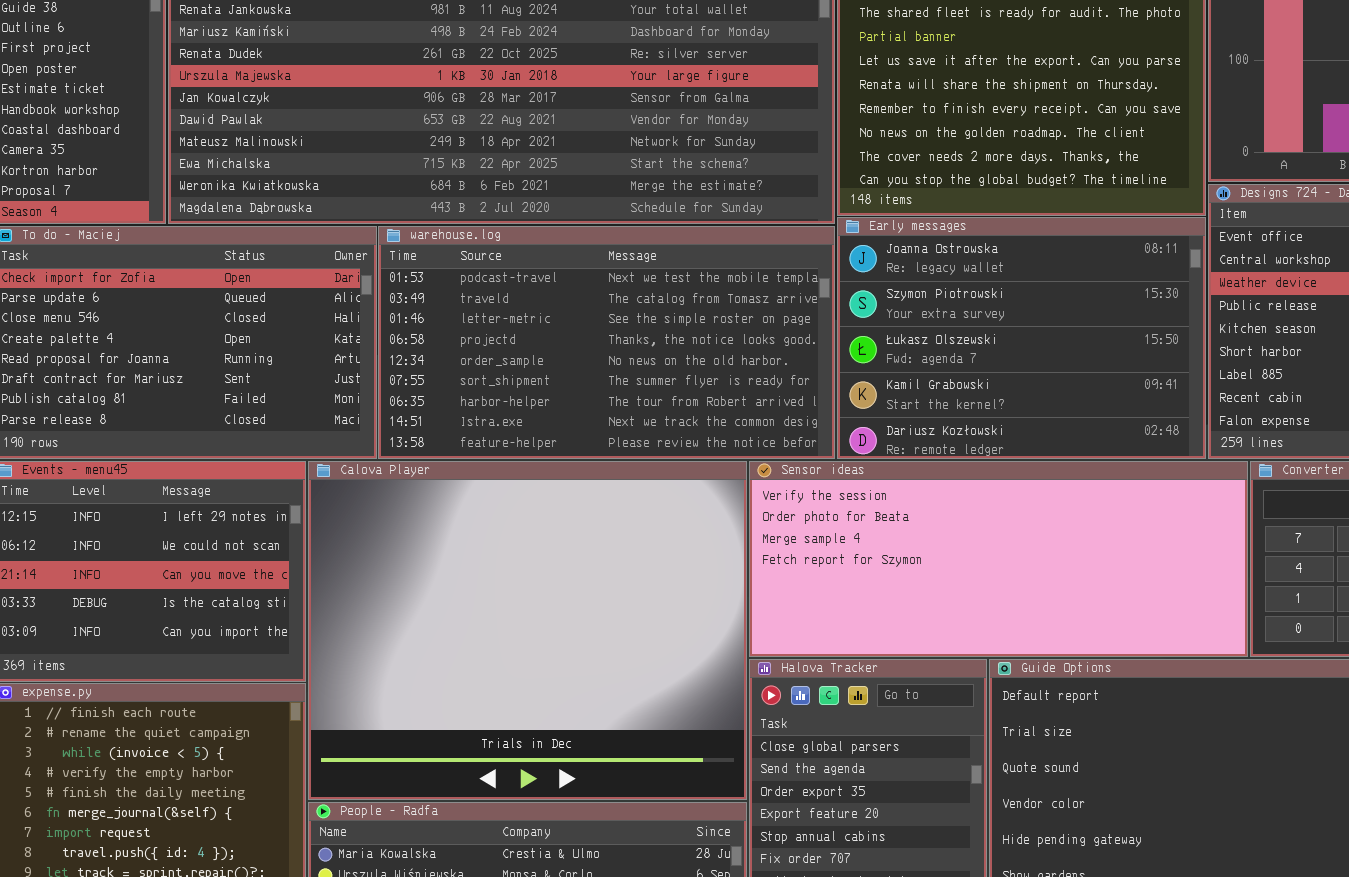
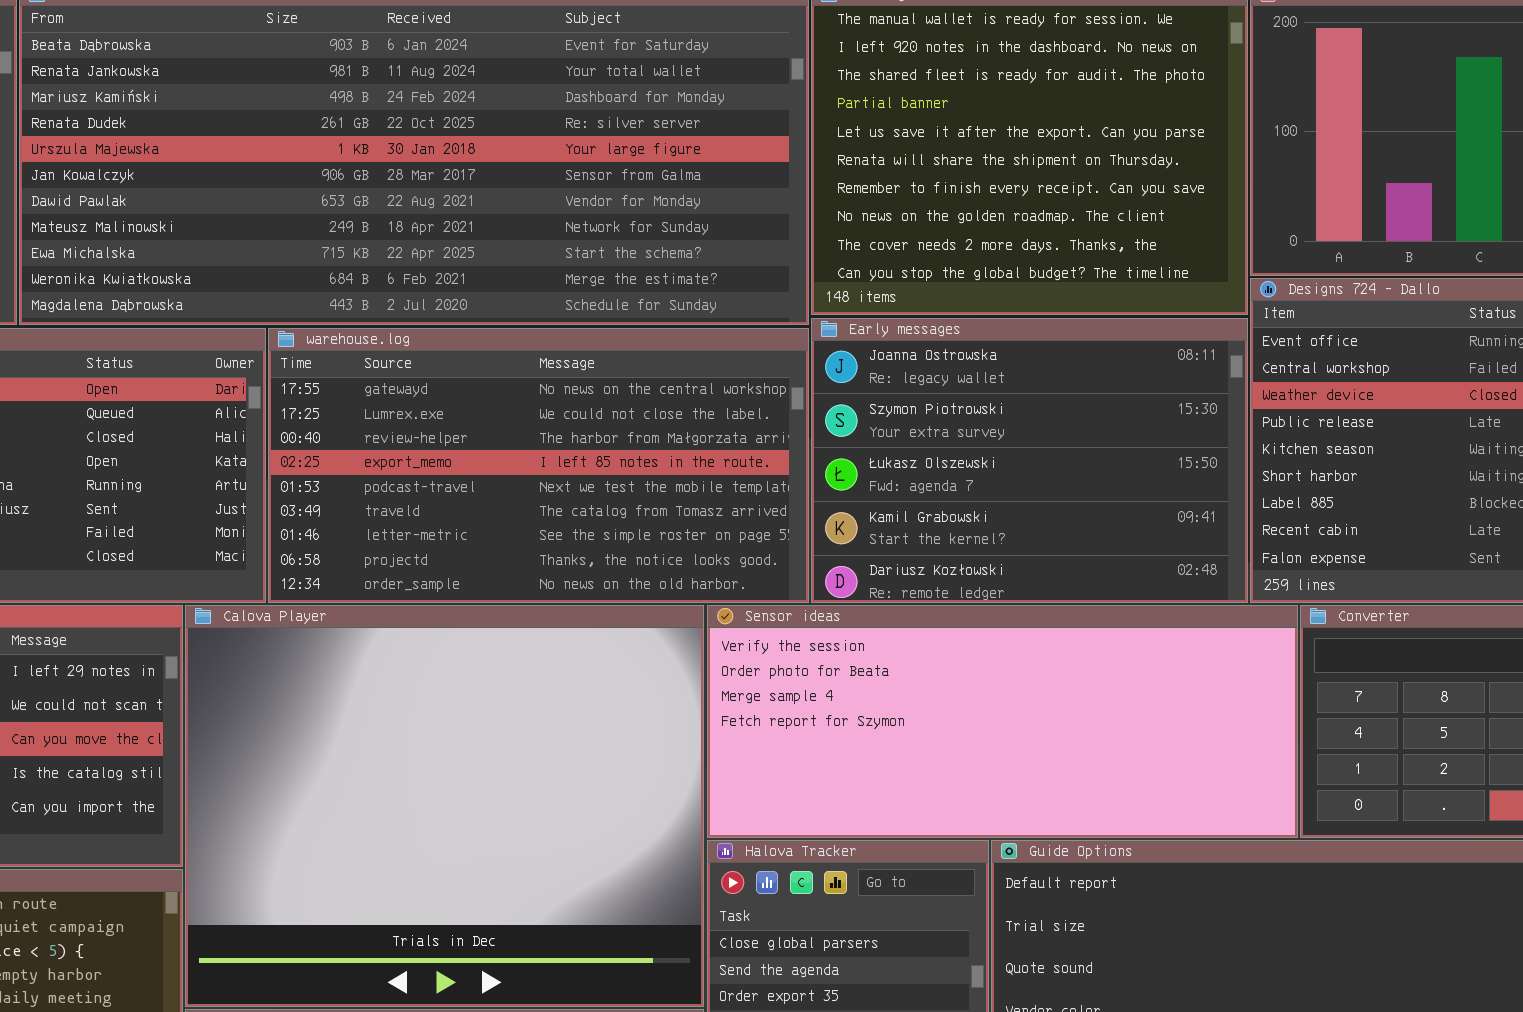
warehouse.log: [378,226,835,459] -> [268,328,809,603], scrolled up 4 rows

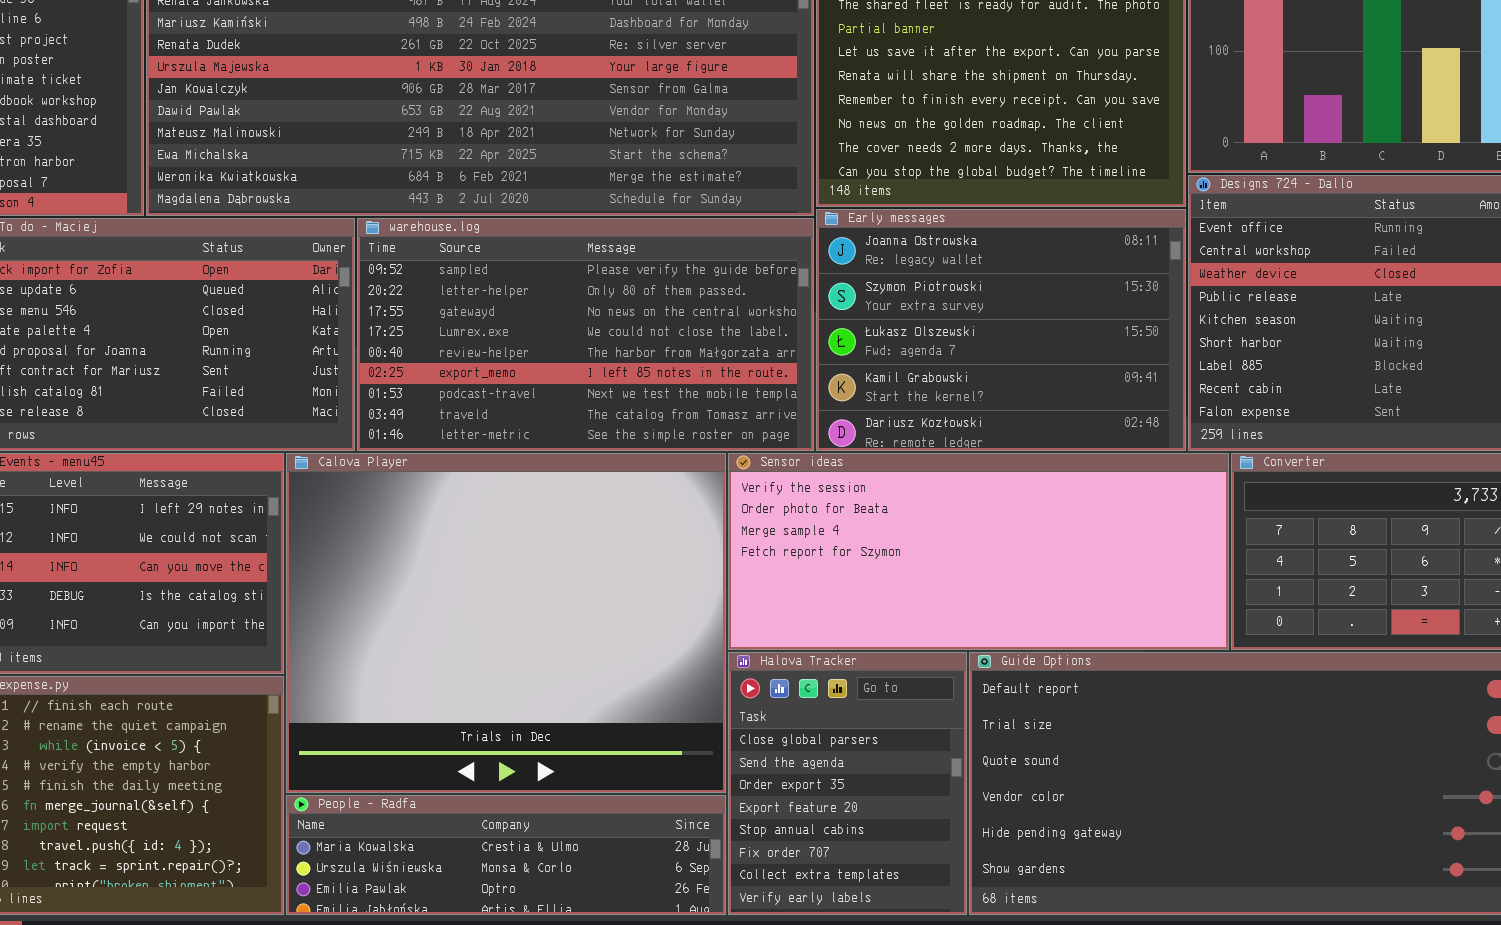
warehouse.log: [268,328,809,603] -> [357,218,814,451], scrolled up 2 rows

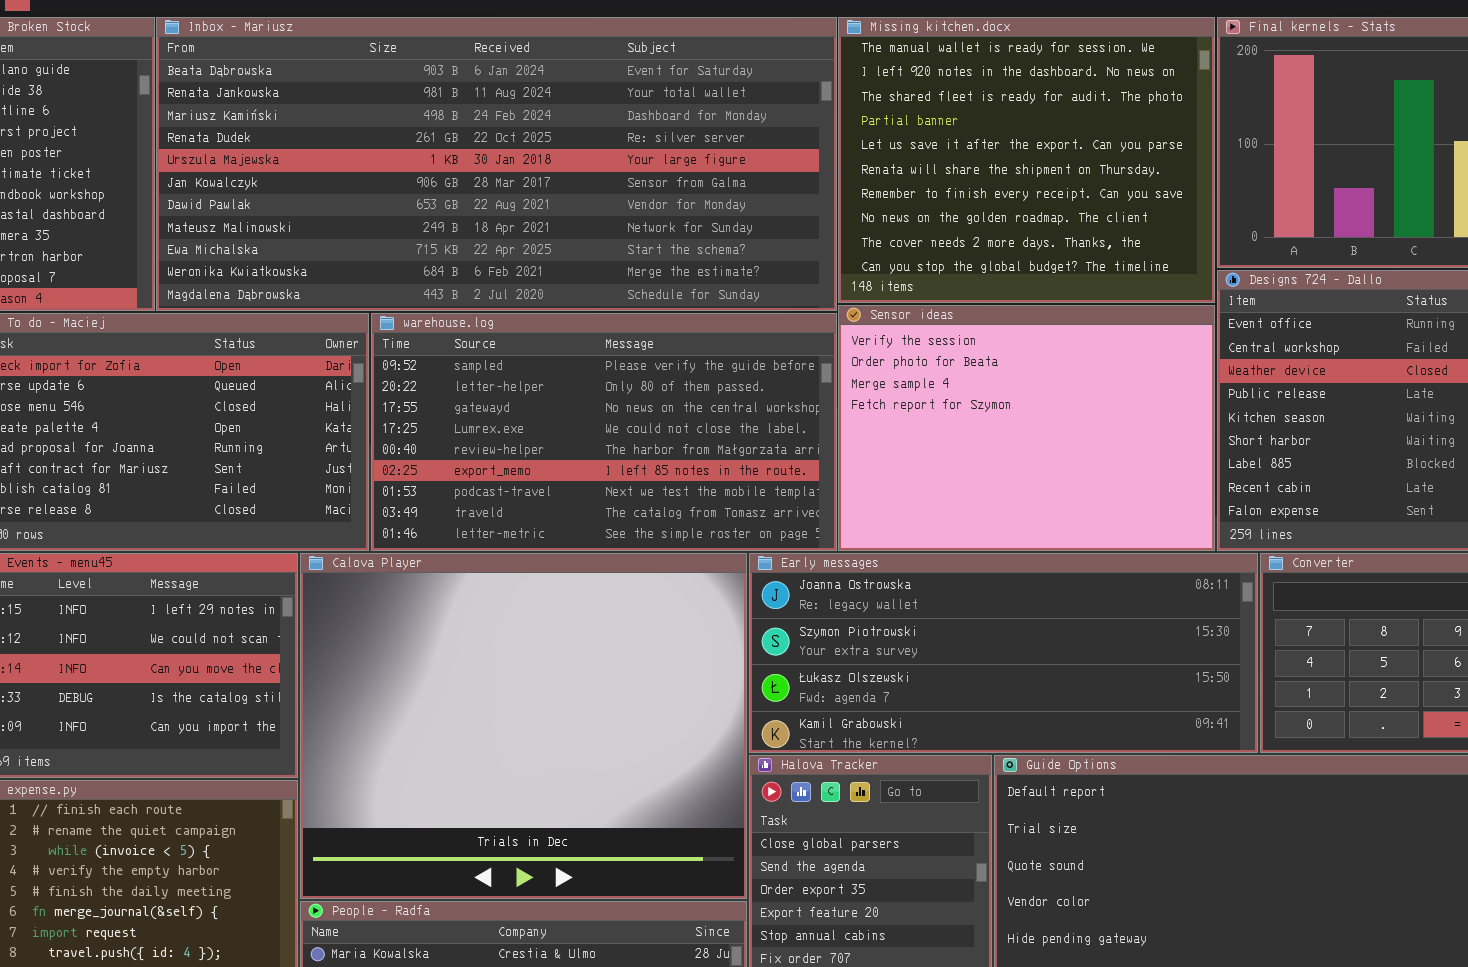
Early messages: [816,209,1186,451] -> [749,553,1258,753], moved, resized
Sensor ideas: [728,453,1229,650] -> [838,305,1215,551], moved, resized

